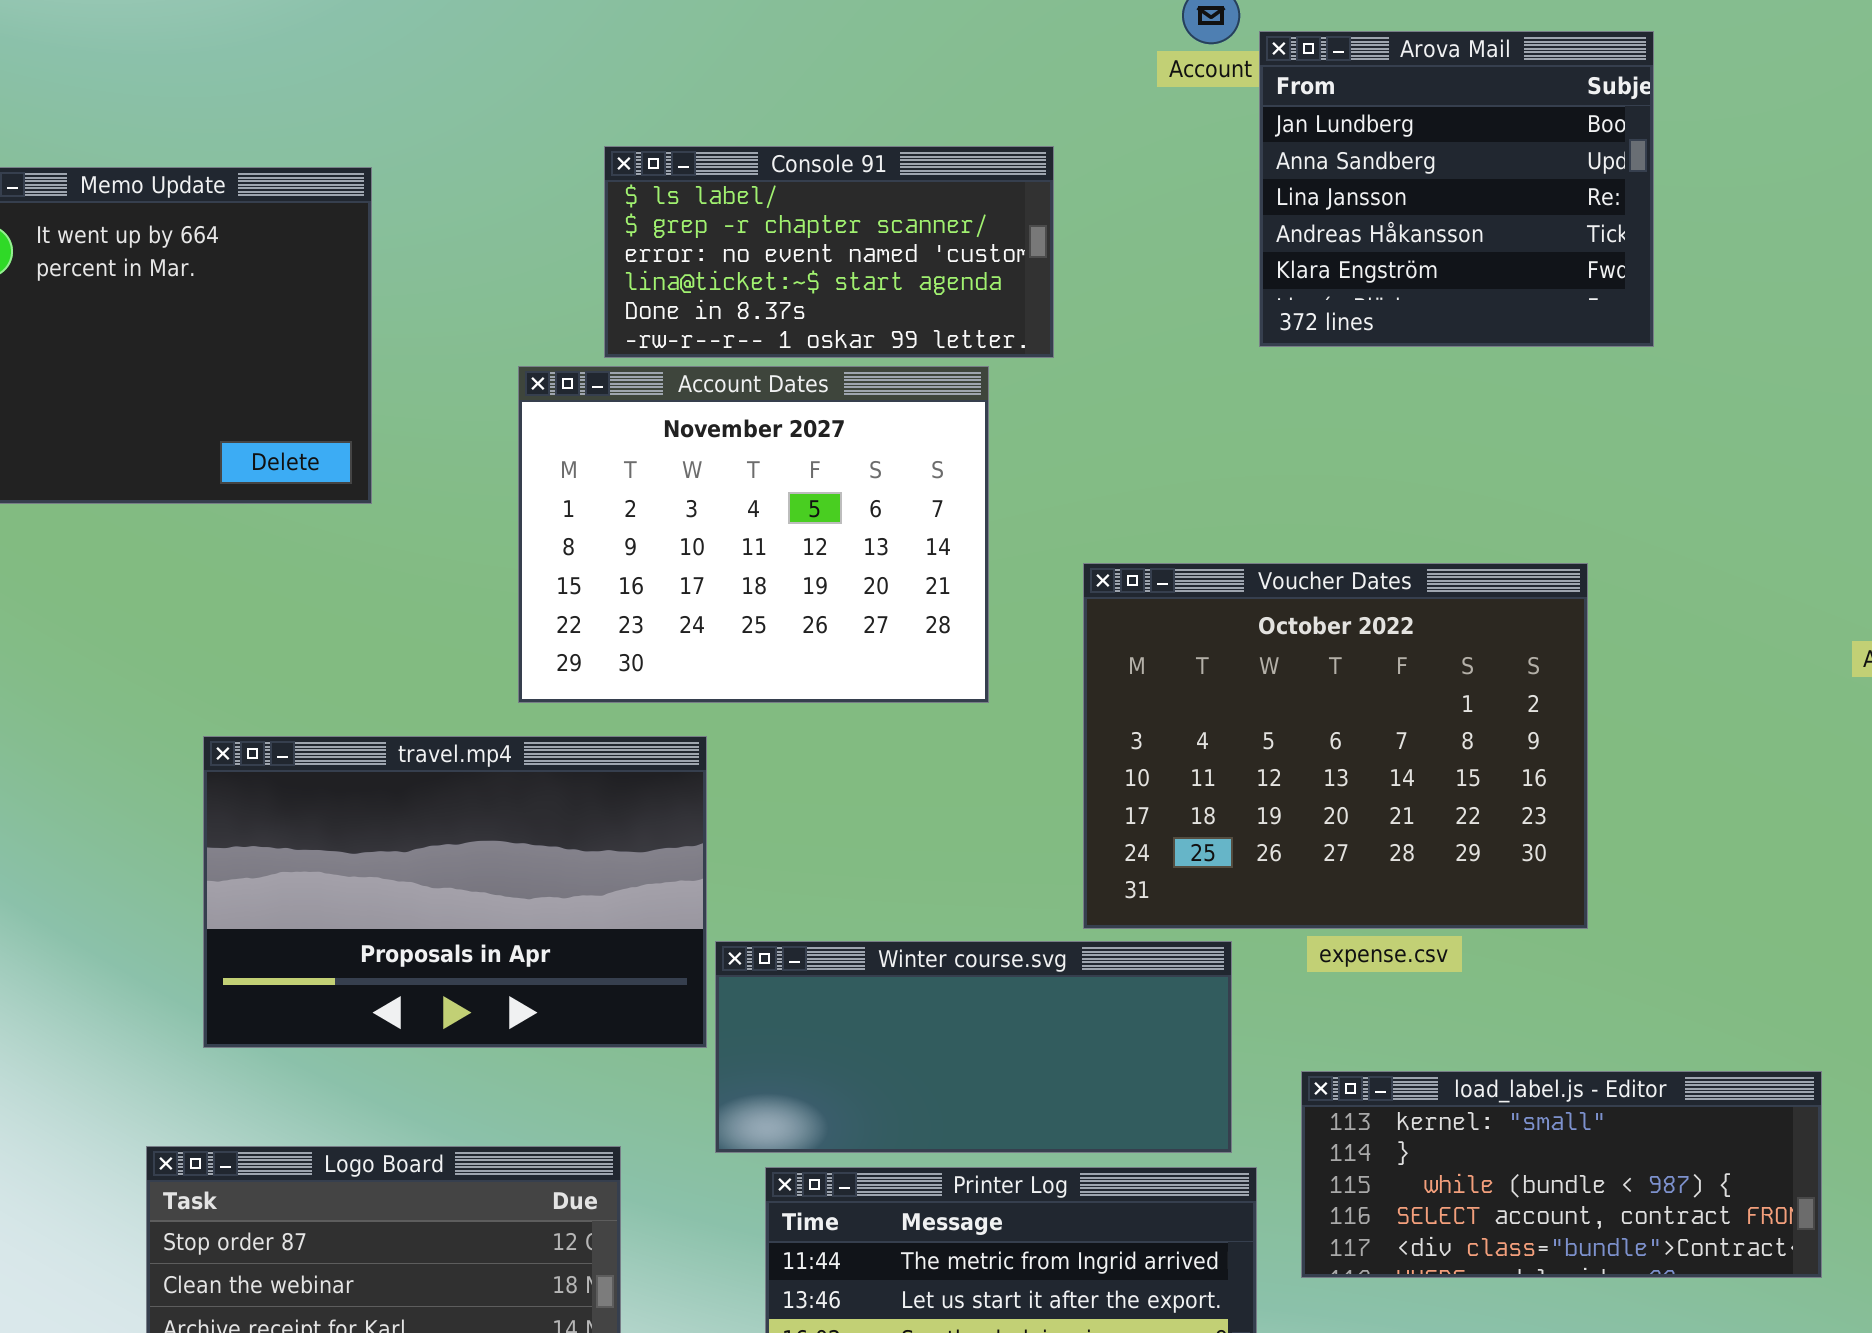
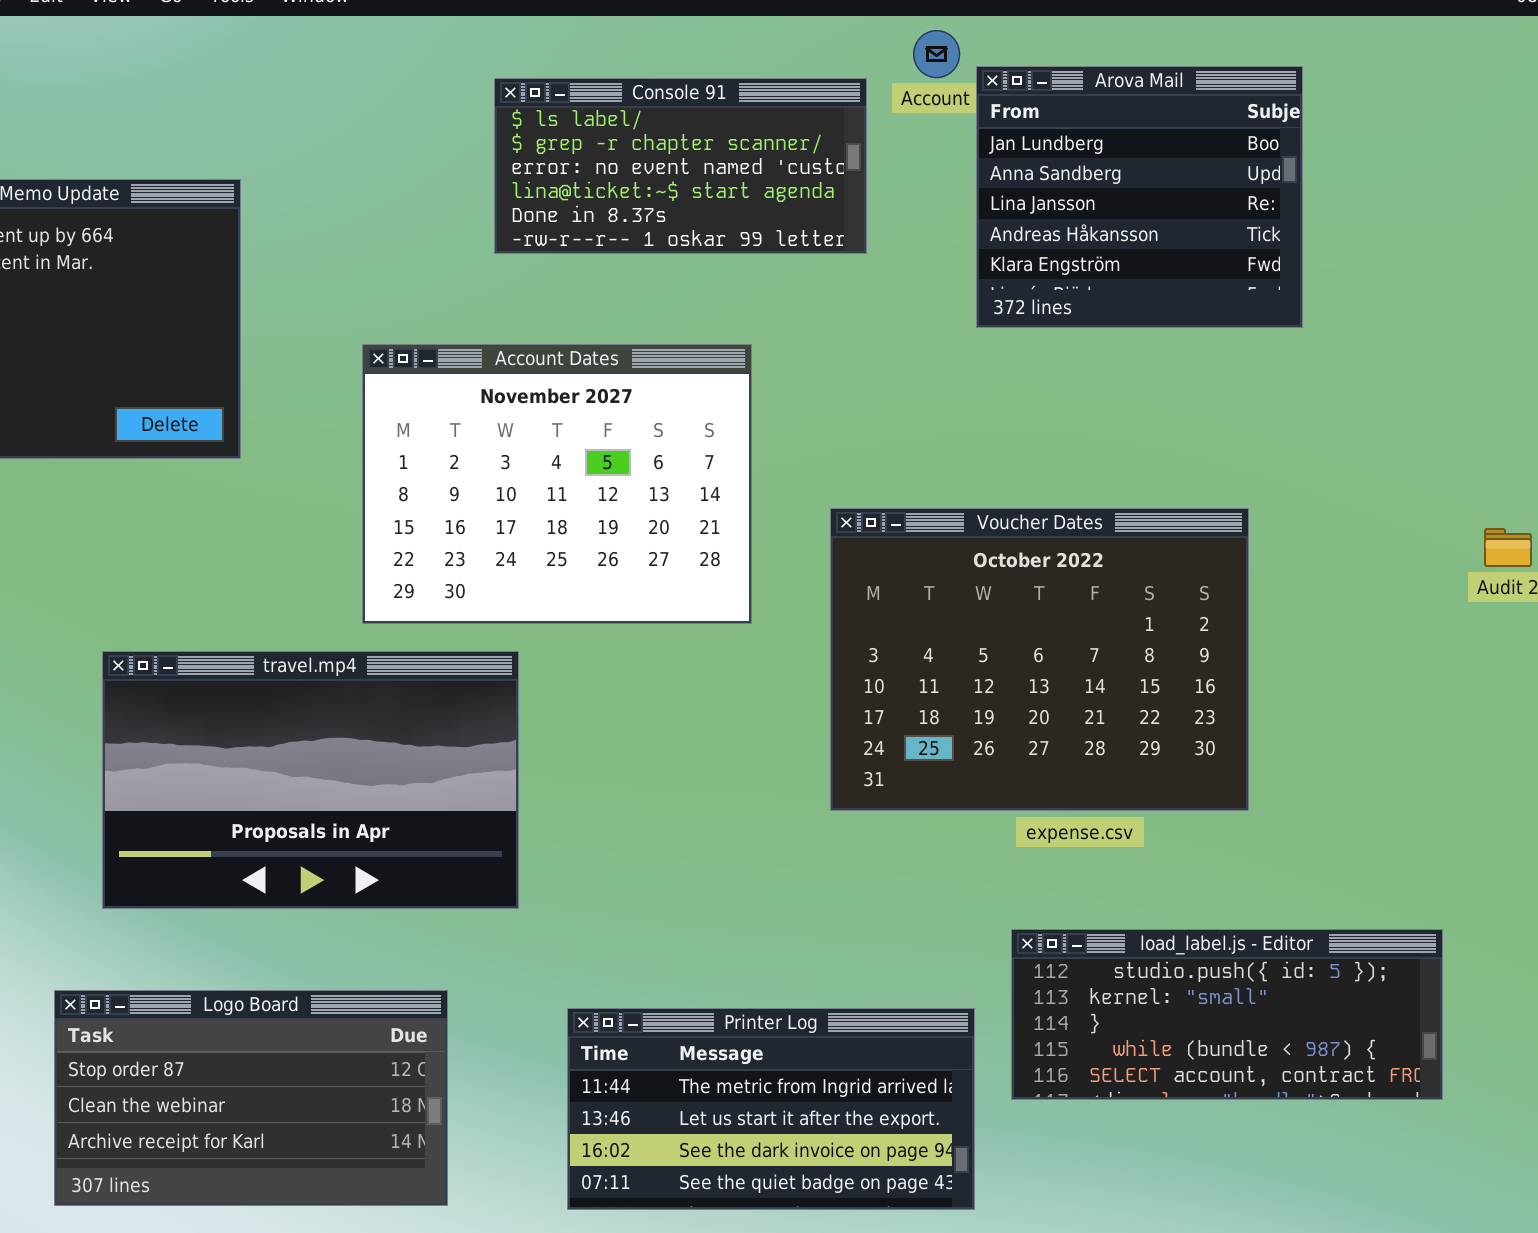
Console 91: [604,146,1054,358] -> [494,78,867,254], moved
Winter course.svg: [715,941,1232,1153] -> none, closed
load_label.js - Editor: [1301,1071,1822,1278] -> [1011,929,1443,1100], scrolled up 1 row

